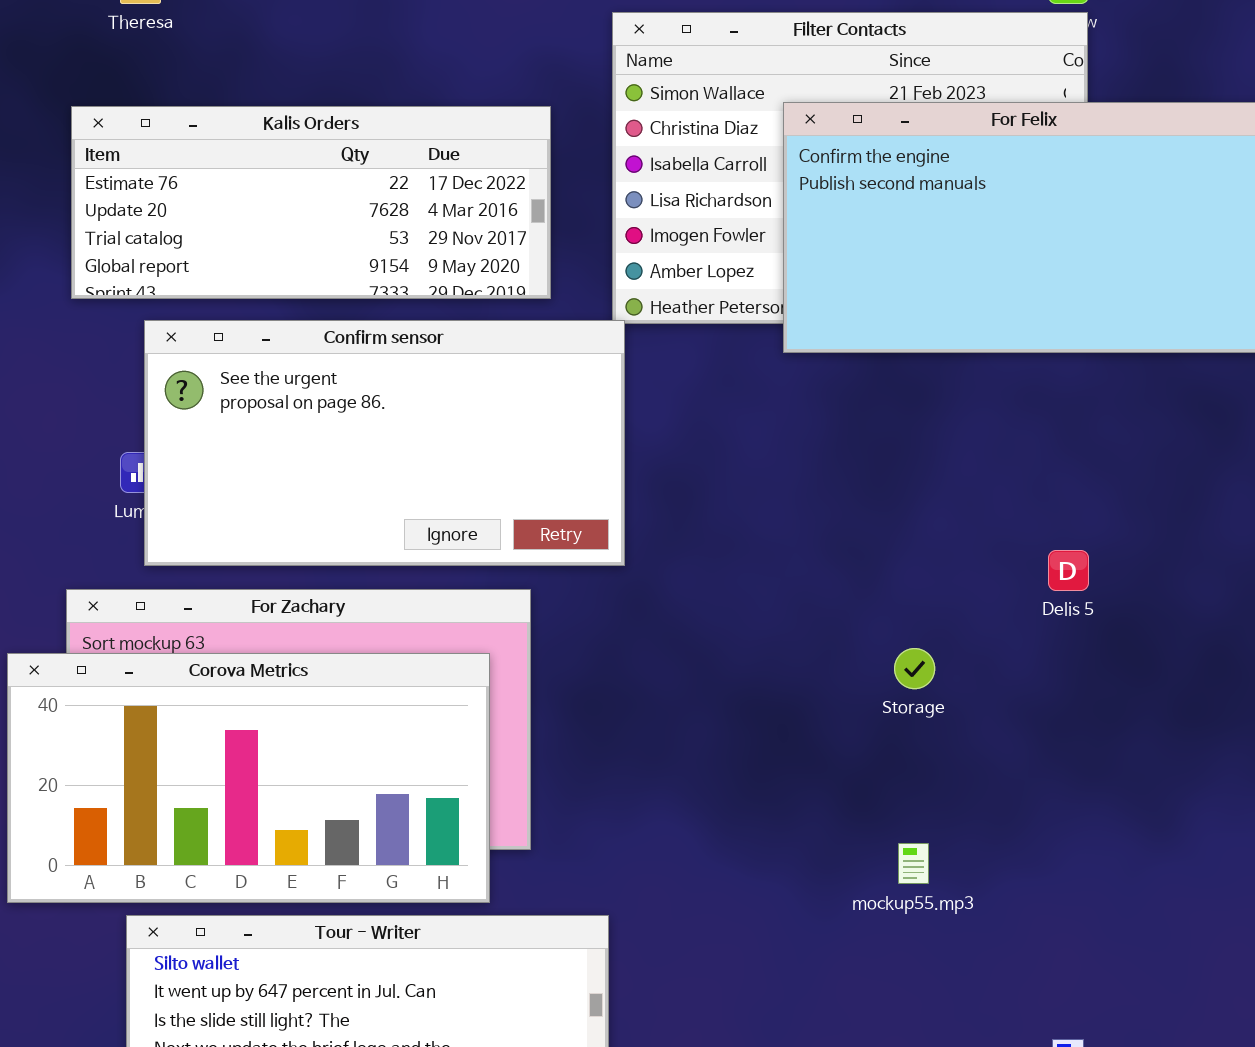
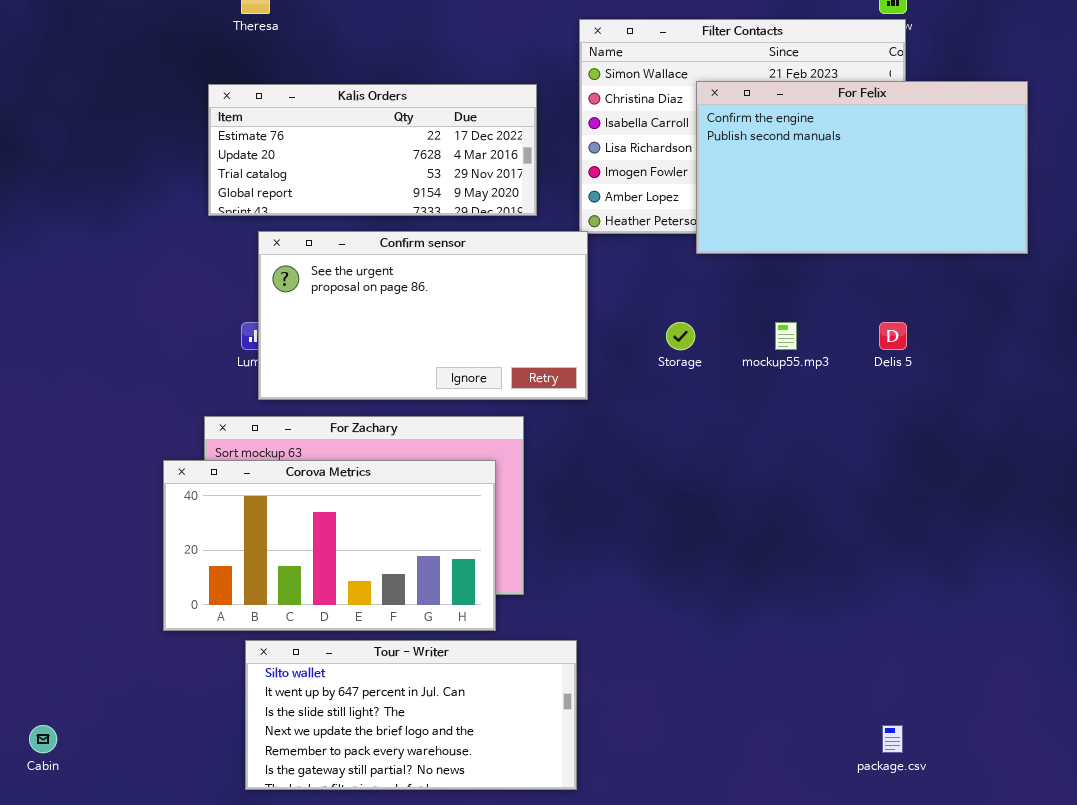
Delis 5: [1048,550,1089,591] -> [879,322,907,350], moved
Storage: [894,648,935,689] -> [666,322,695,350], moved
mockup55.mp3: [898,843,929,884] -> [775,322,797,350], moved

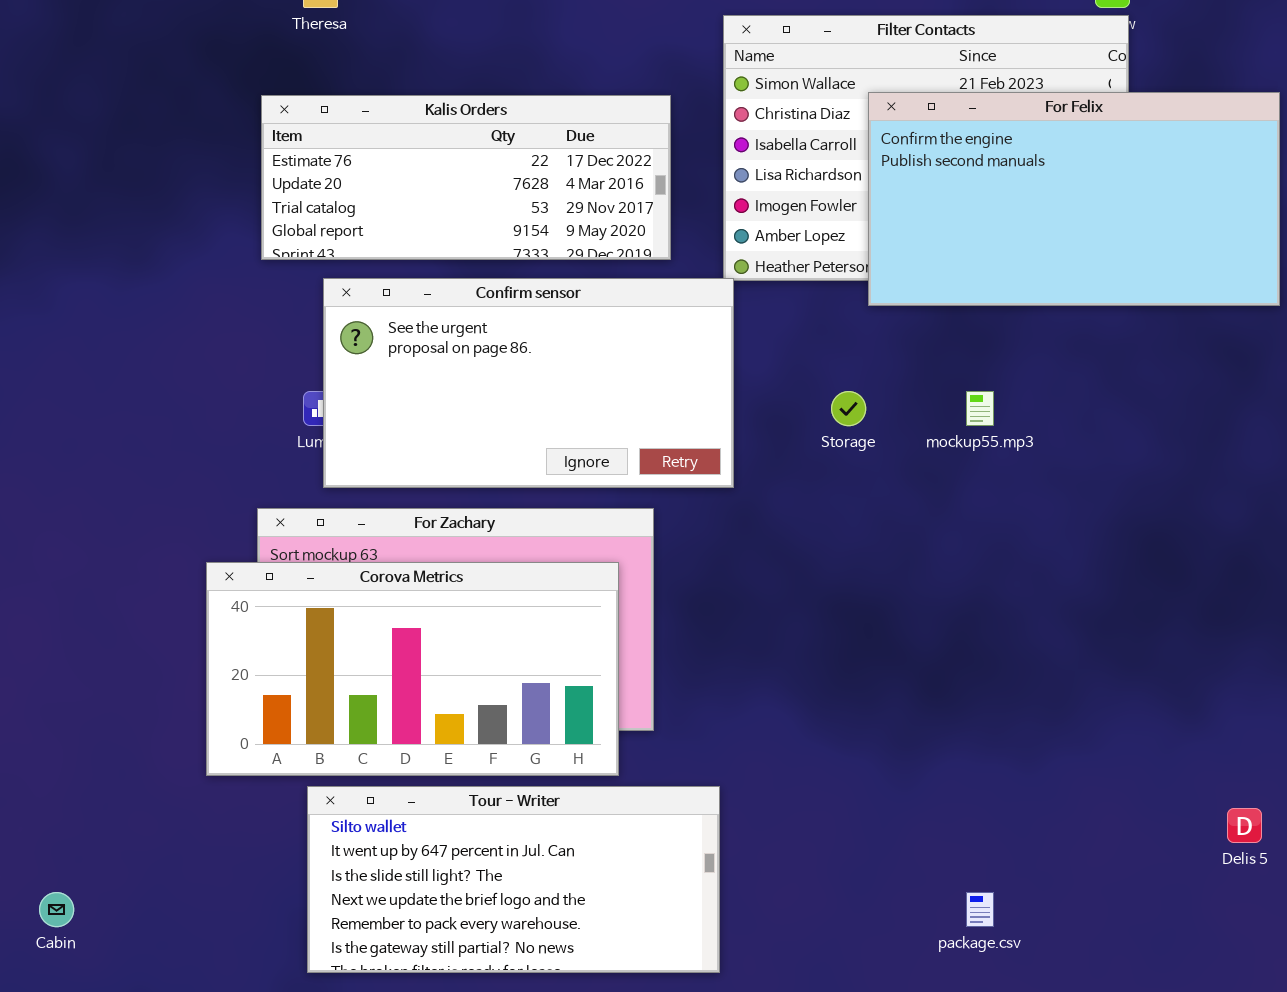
Delis 5: [879,322,907,350] -> [1227,808,1262,843], moved
package.csv: [882,725,903,753] -> [966,892,994,927], moved

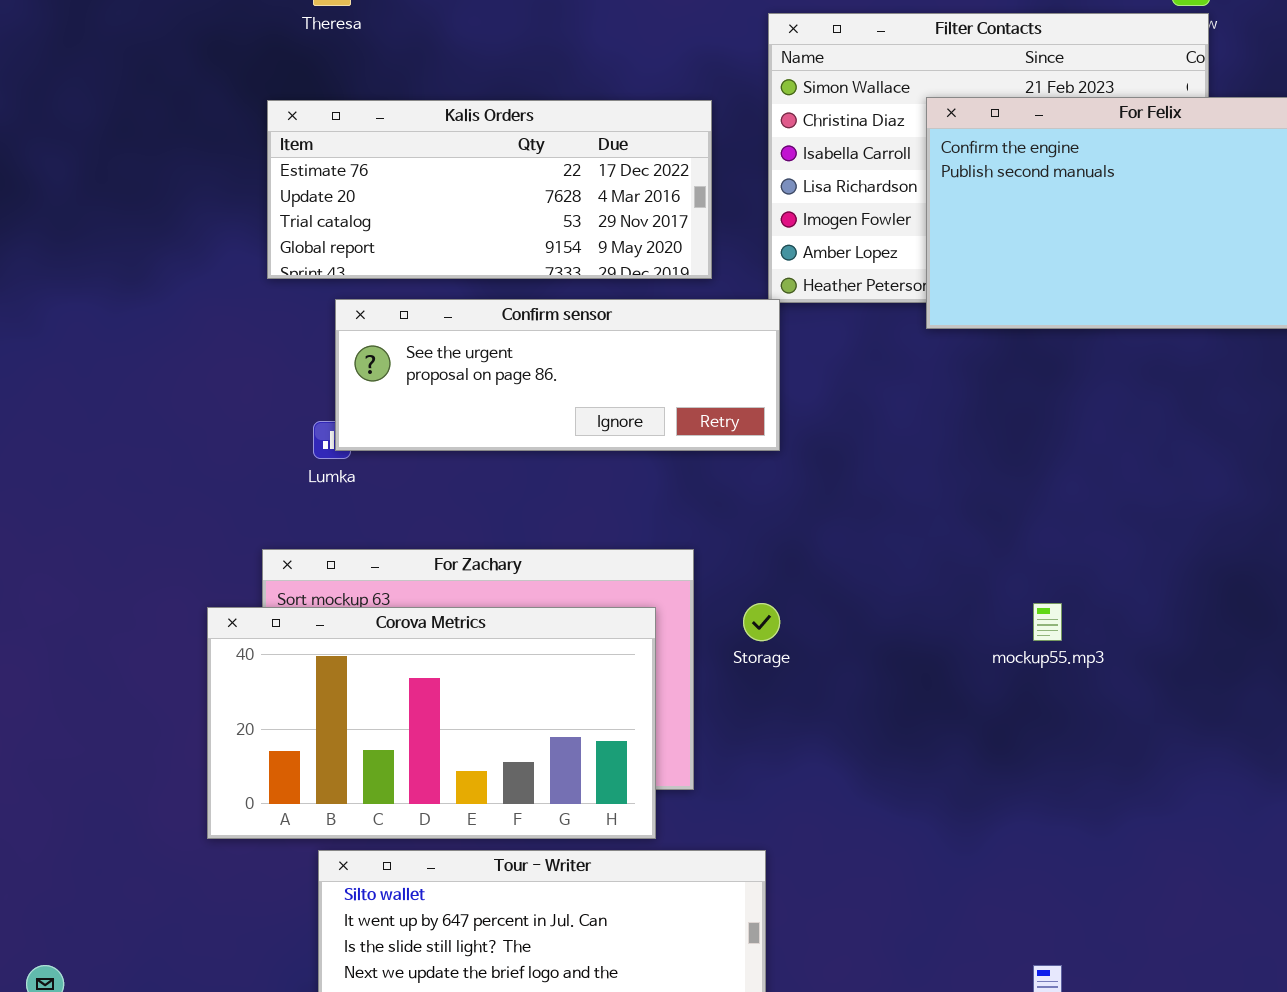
Confirm sensor: [323,278,734,488] -> [335,299,780,451], resized
Storage: [831,391,866,426] -> [743,603,780,641], moved
mockup55.mp3: [966,391,994,426] -> [1033,603,1062,641], moved

